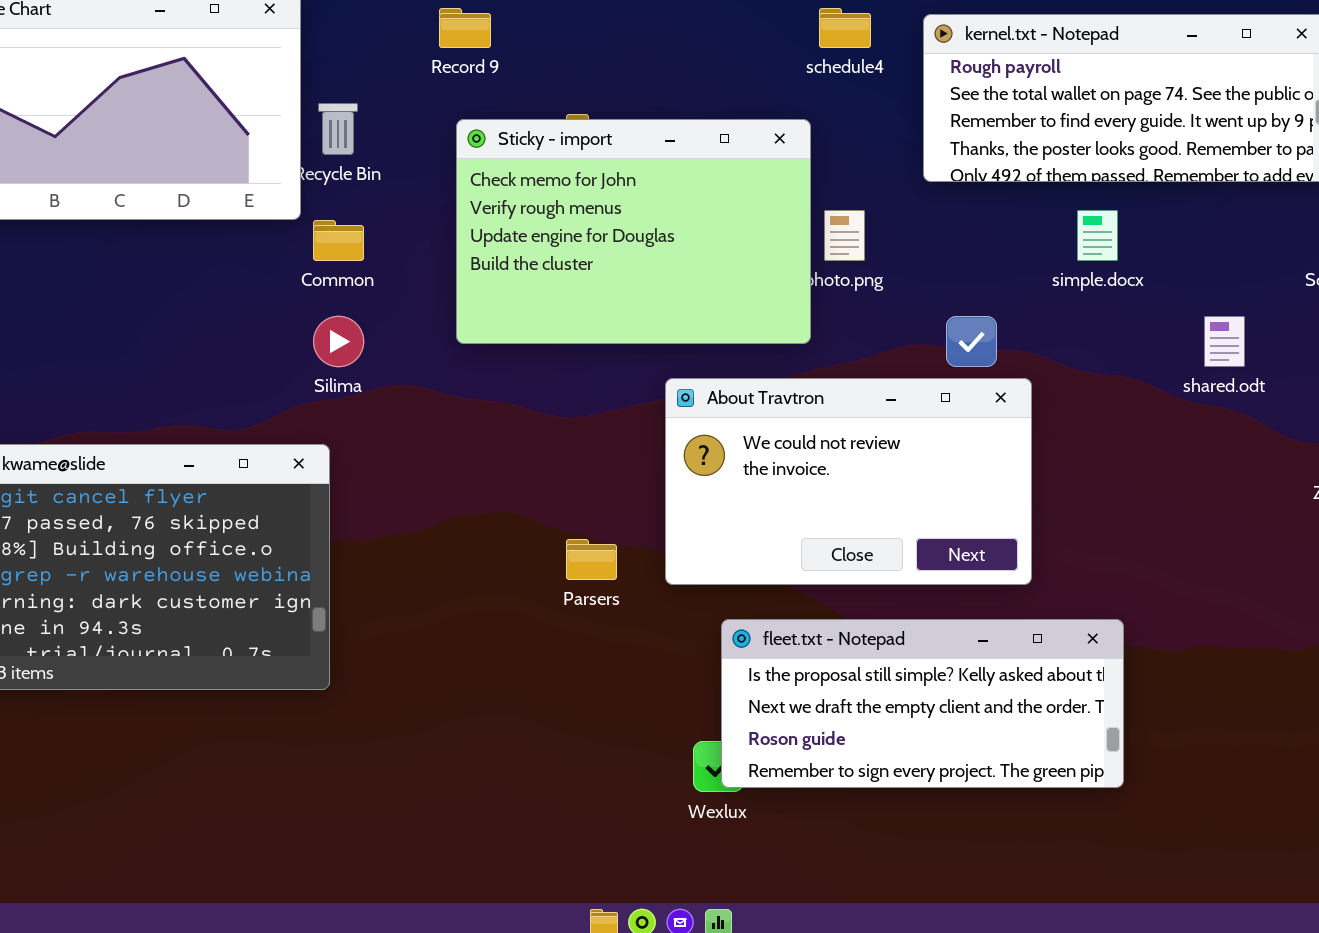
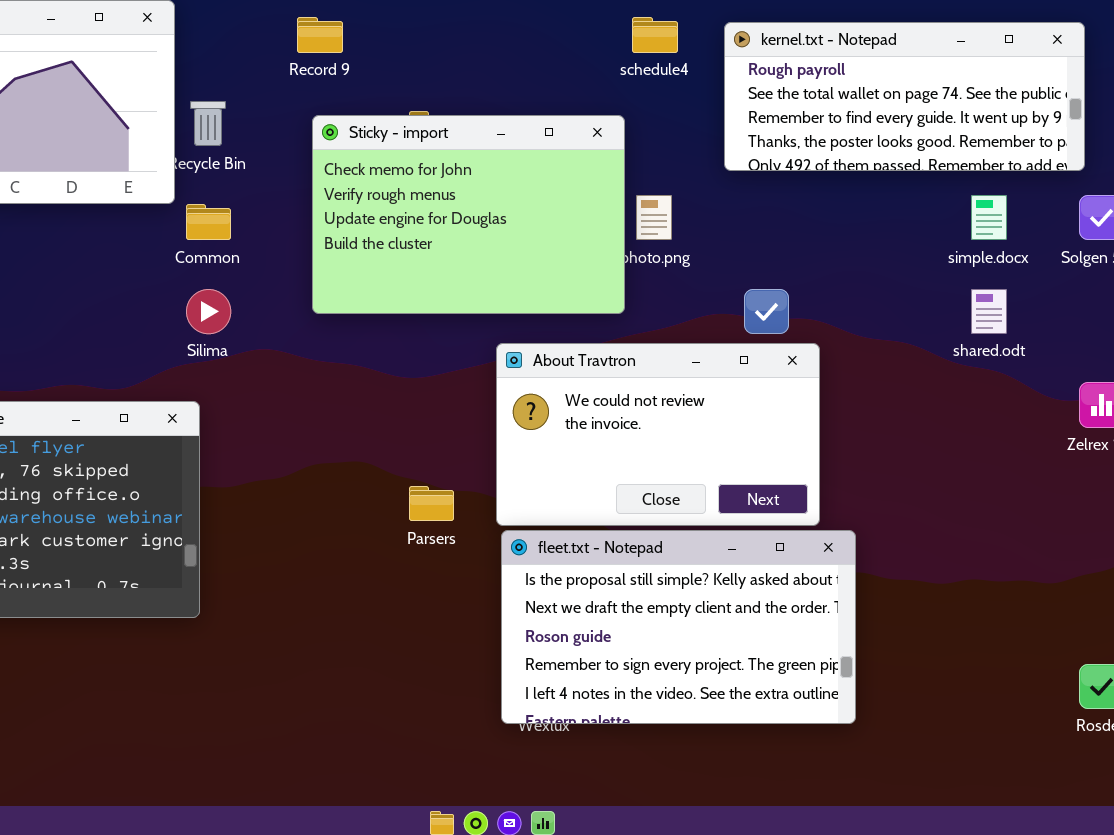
simple.docx: [1077,210,1118,261] -> [971,195,1007,240], moved
fleet.txt - Notepad: [721,619,1124,788] -> [501,530,856,724], moved, resized

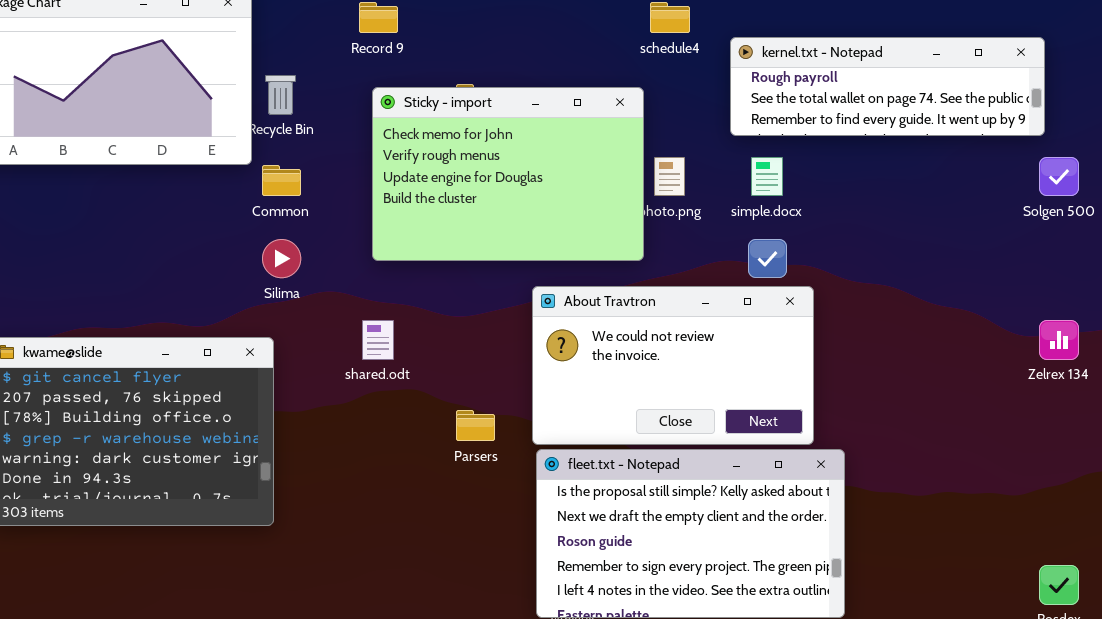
kernel.txt - Notepad: [724,22,1085,171] -> [730,37,1045,136], resized
simple.docx: [971,195,1007,240] -> [751,157,783,196], moved
shared.odt: [971,289,1007,334] -> [362,320,394,360], moved

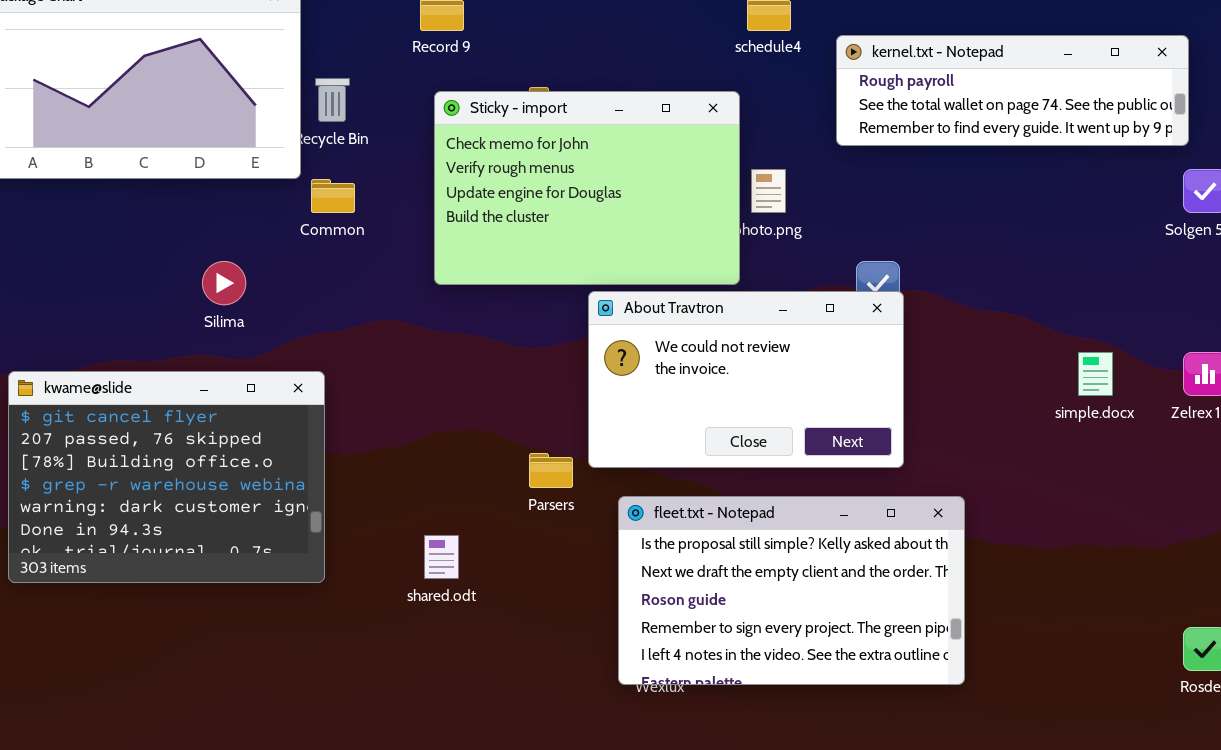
simple.docx: [751,157,783,196] -> [1078,352,1113,396], moved
Silima: [262,239,301,278] -> [202,261,246,305], moved
About Travtron: [532,286,814,445] -> [588,291,904,468], moved
shared.odt: [362,320,394,360] -> [424,535,459,579], moved

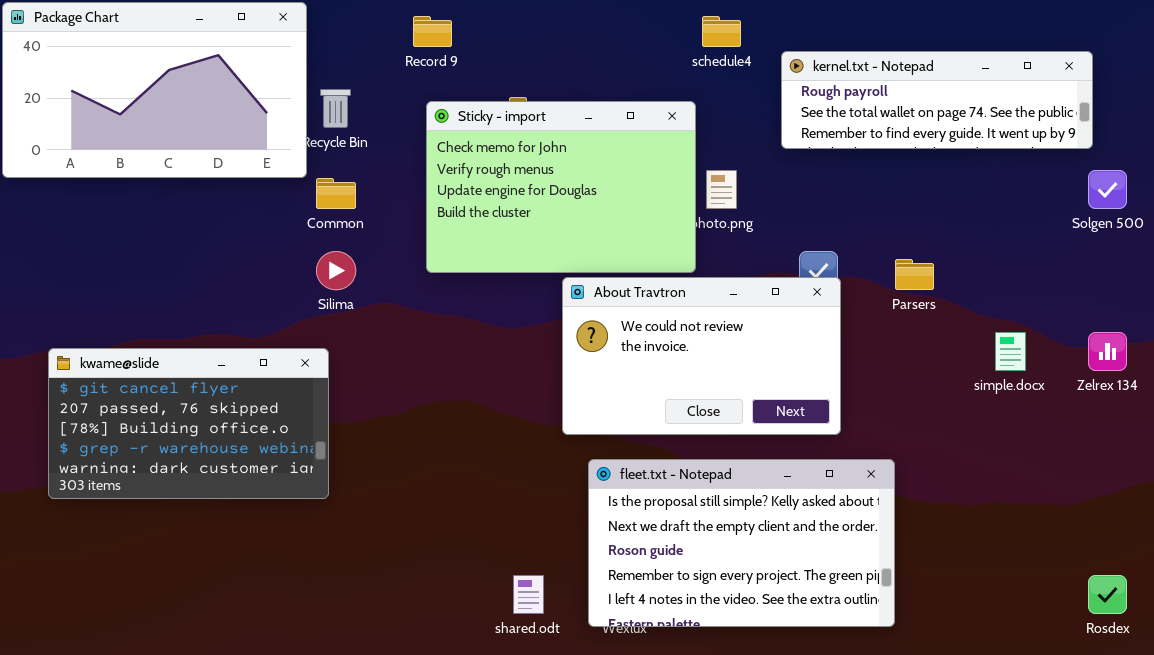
Silima: [202,261,246,305] -> [316,251,356,290], moved
kwame@slide: [8,371,325,583] -> [48,348,329,499], resized
Parsers: [529,453,573,488] -> [895,259,934,290], moved
shared.odt: [424,535,459,579] -> [513,575,544,614], moved

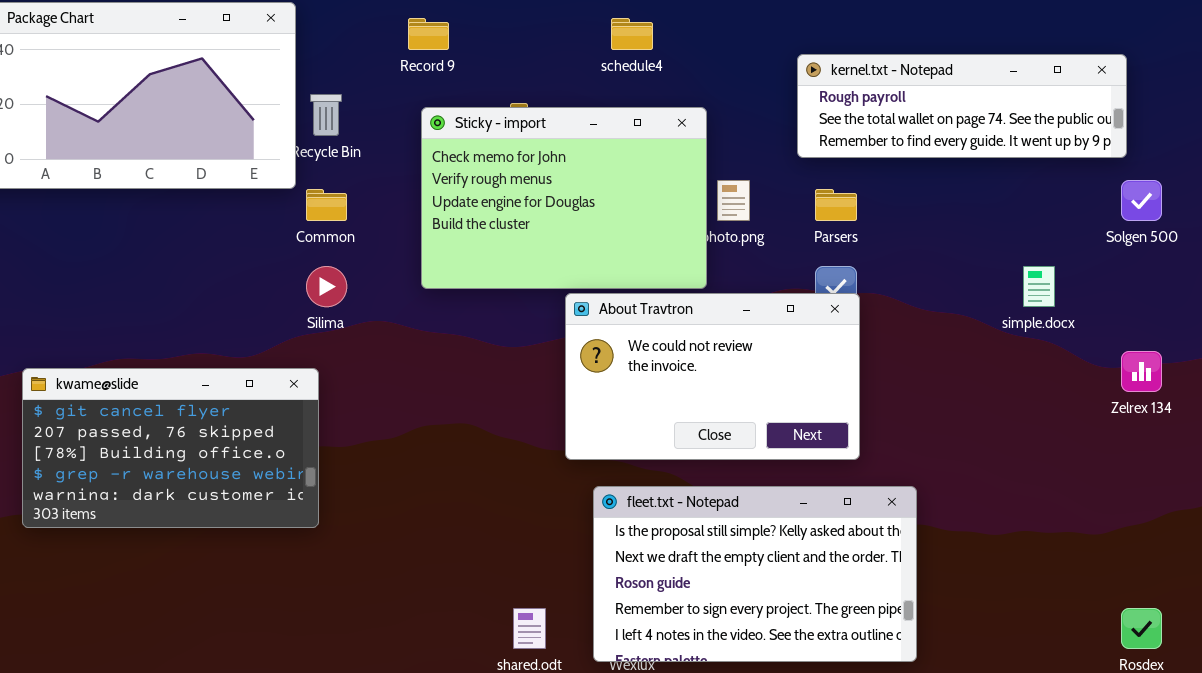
schedule4: [702,16,741,47] -> [611,18,653,50], moved
Parsers: [895,259,934,290] -> [815,189,857,221], moved
simple.docx: [995,332,1026,371] -> [1023,266,1055,307], moved

